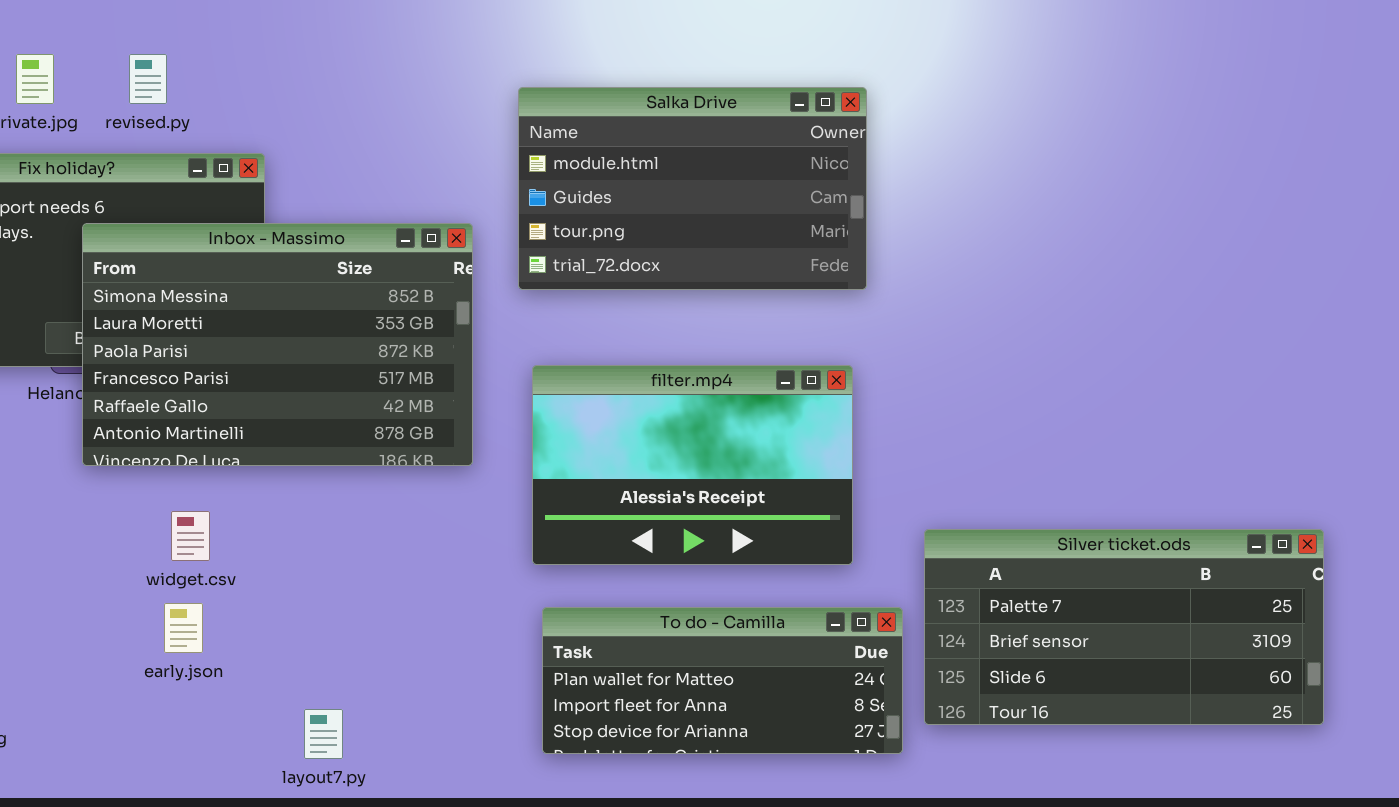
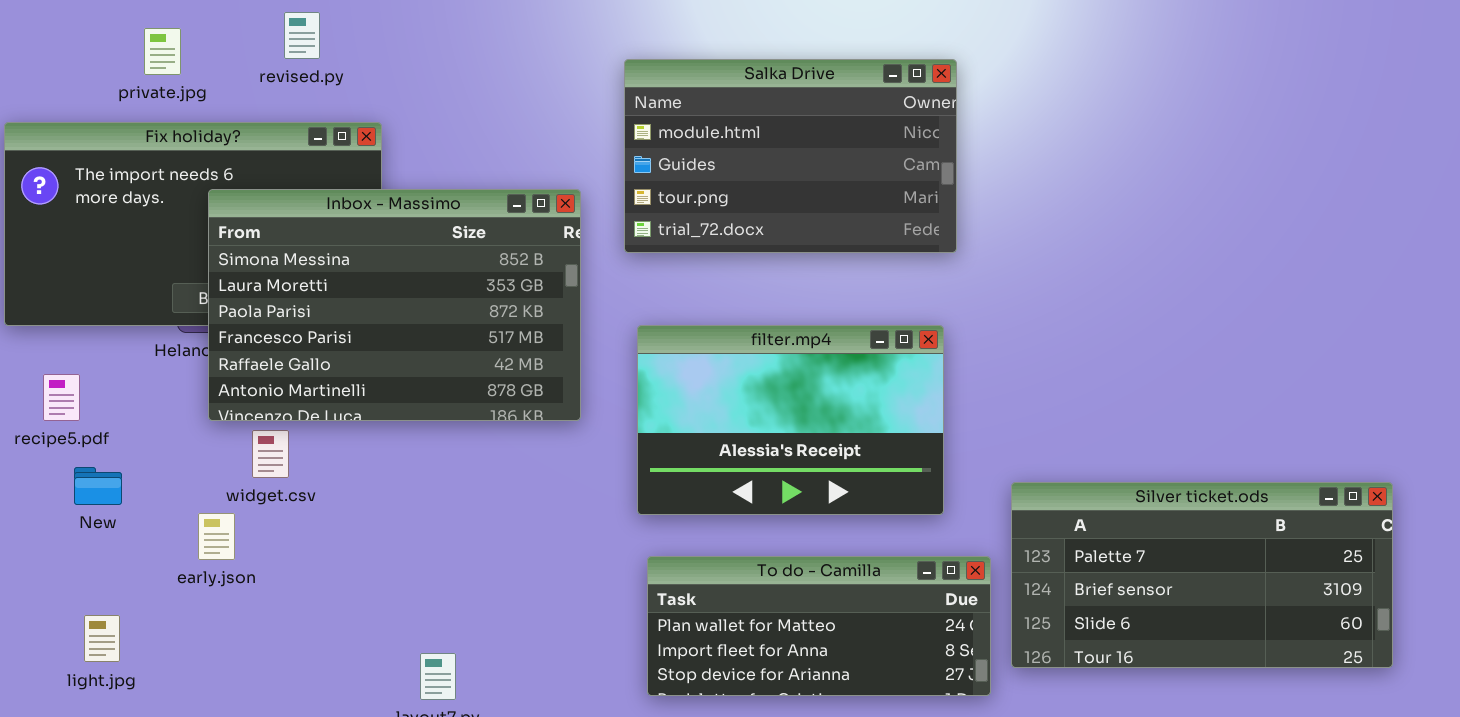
revised.py: [129,54,167,104] -> [284,12,320,59], moved
widget.csv: [171,511,210,561] -> [252,430,289,478], moved
early.json: [164,603,203,653] -> [198,513,235,560], moved

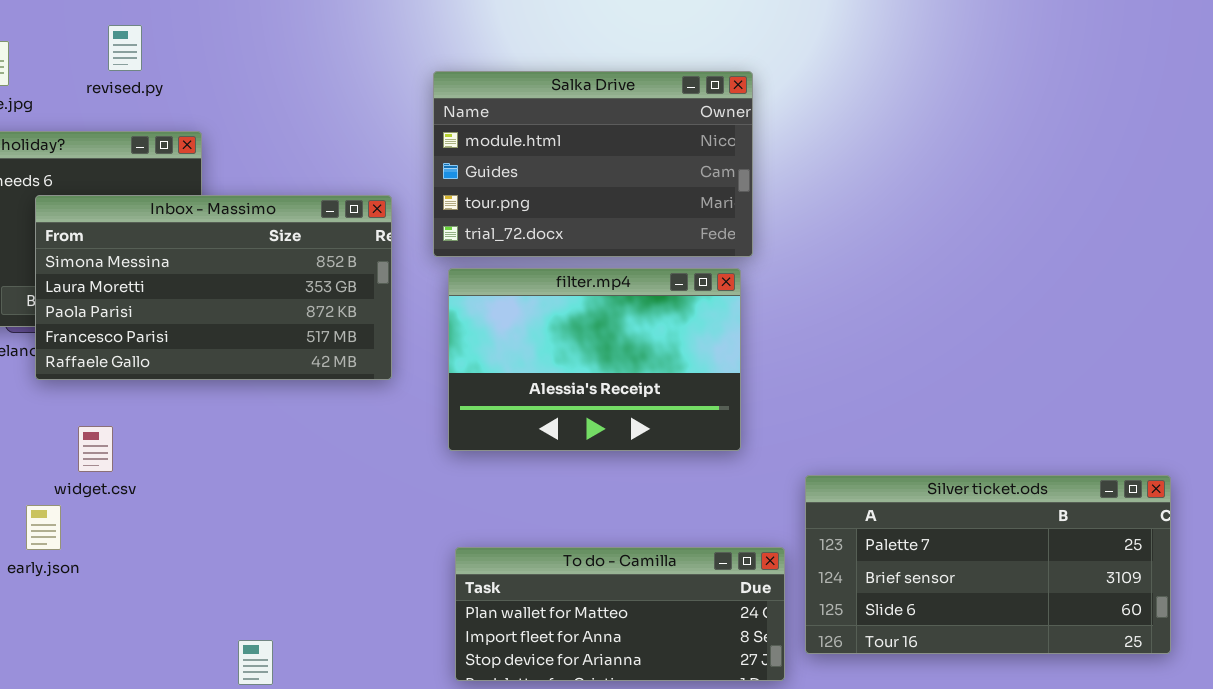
Inbox - Massimo: [208,189,581,421] -> [35,195,392,380], resized
filter.mp4: [637,325,944,515] -> [448,268,741,451], moved

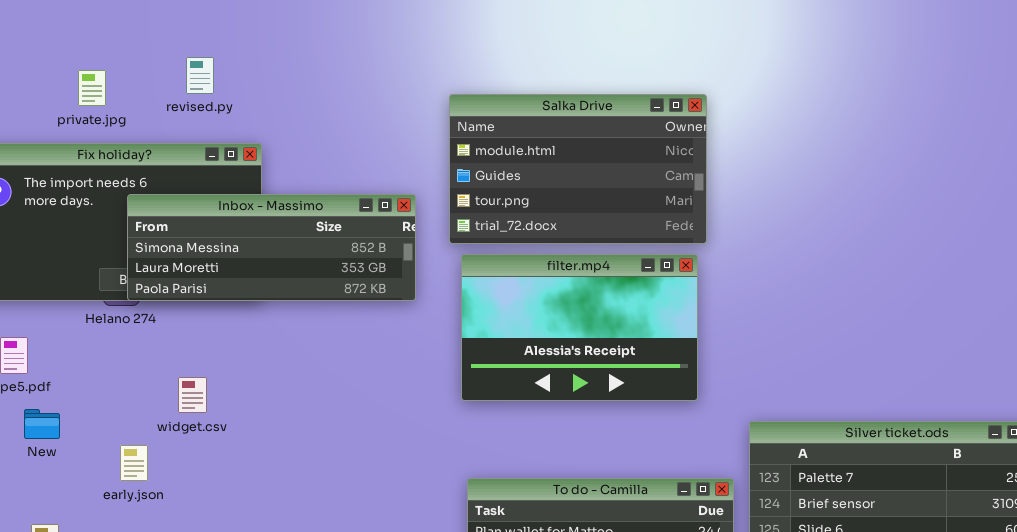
Inbox - Massimo: [35,195,392,380] -> [127,194,416,301], resized
widget.csv: [78,426,113,472] -> [178,377,207,413], moved

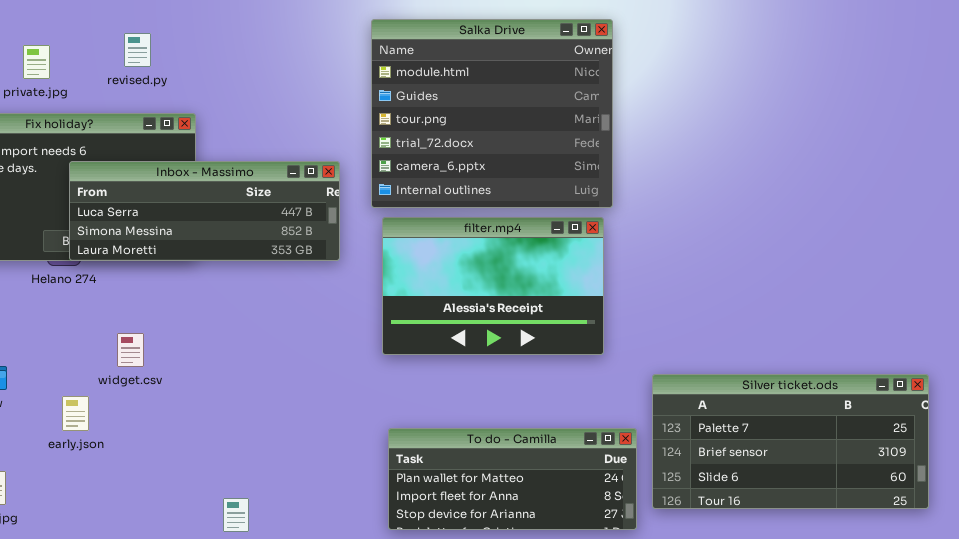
Salka Drive: [449,94,707,244] -> [371,19,613,208], resized
Inbox - Massimo: [127,194,416,301] -> [69,161,340,261], scrolled up 1 row

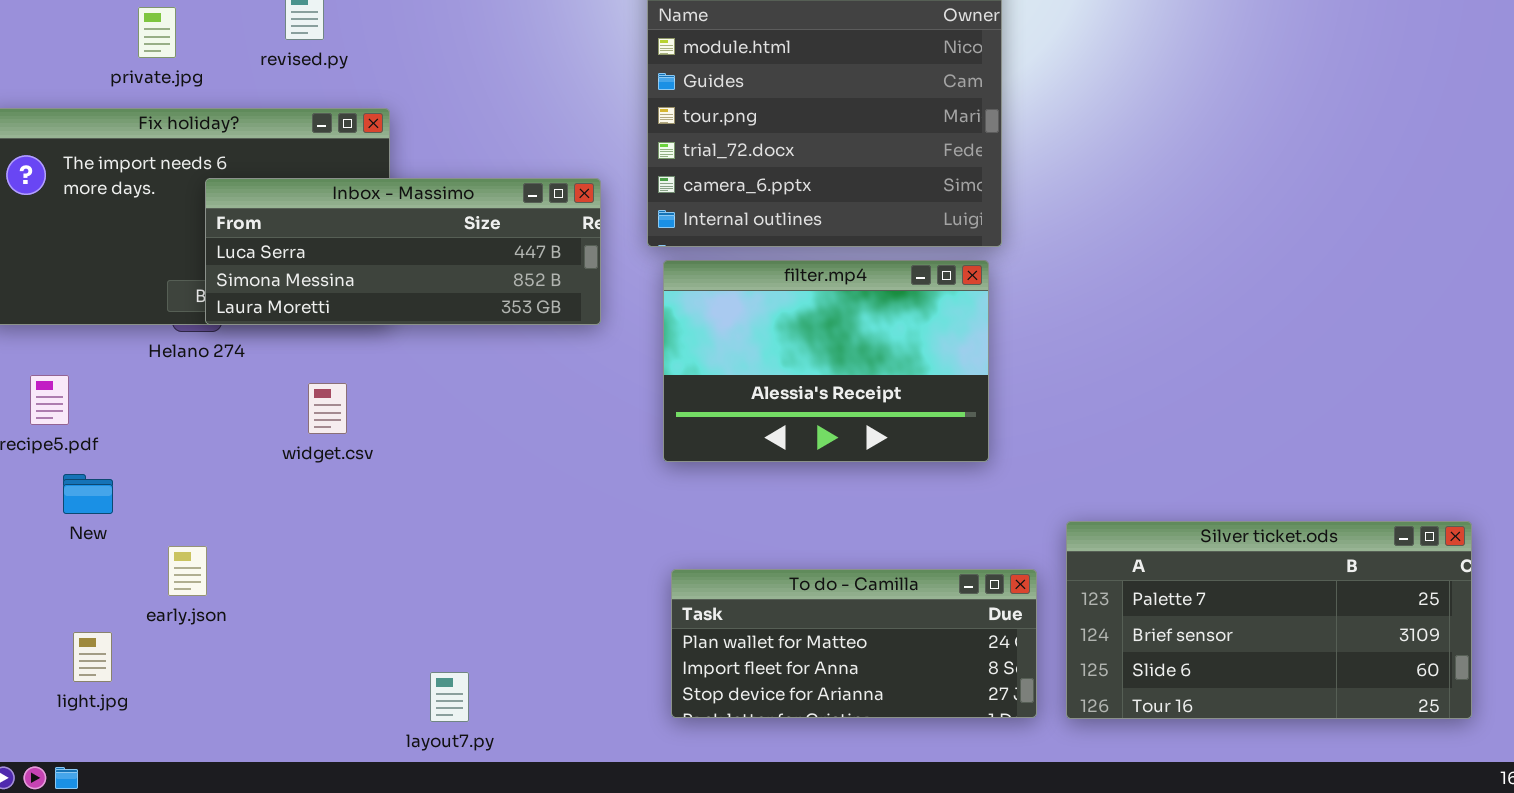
widget.csv: [117,333,144,367] -> [308,383,347,434], moved
Silver ticket.ods: [652,374,929,509] -> [1066,521,1472,719], moved
early.json: [62,396,89,431] -> [168,546,207,596], moved

